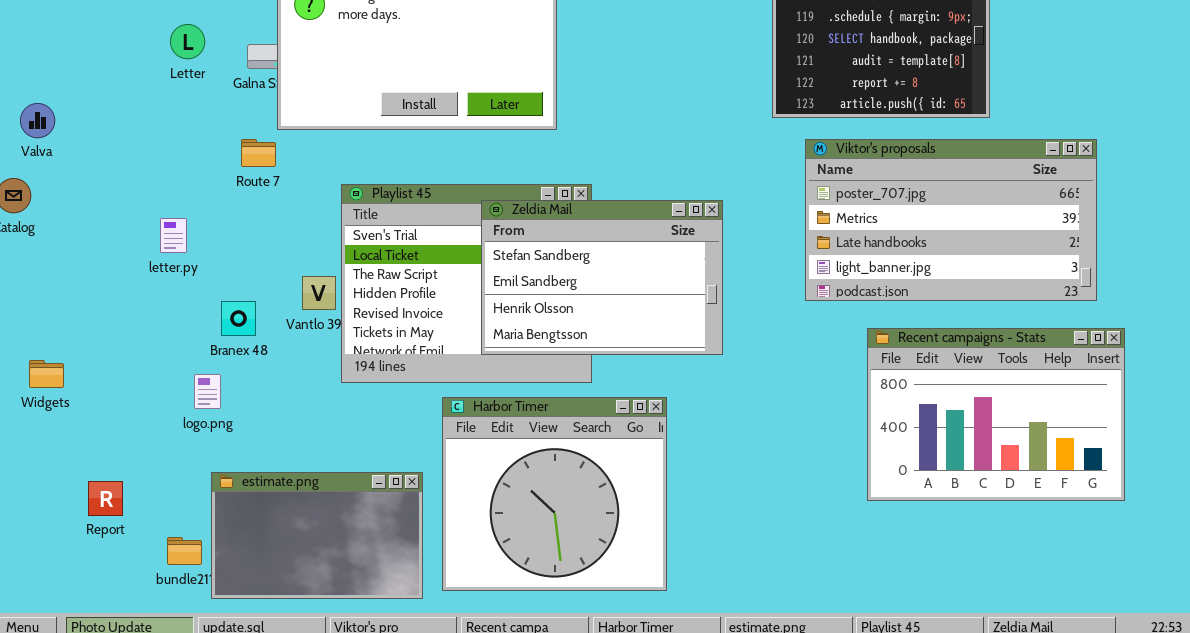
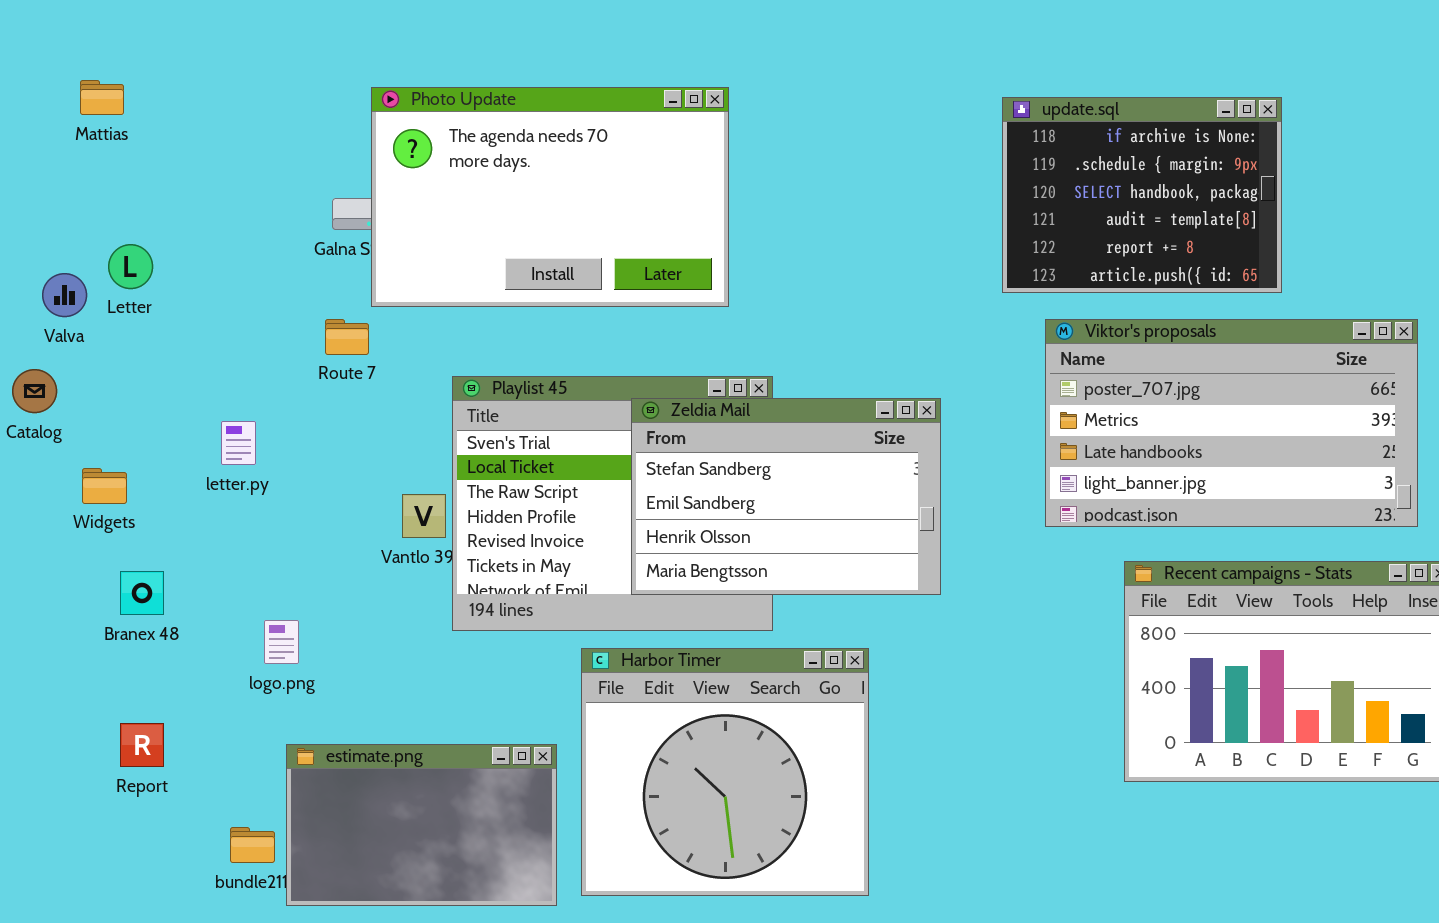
Letter: [170,24,205,59] -> [108,244,153,289], moved
Branex 48: [221,301,256,336] -> [120,571,164,615], moved
Widgets: [29,360,64,388] -> [82,468,127,504], moved
Report: [88,481,123,516] -> [120,723,164,767], moved

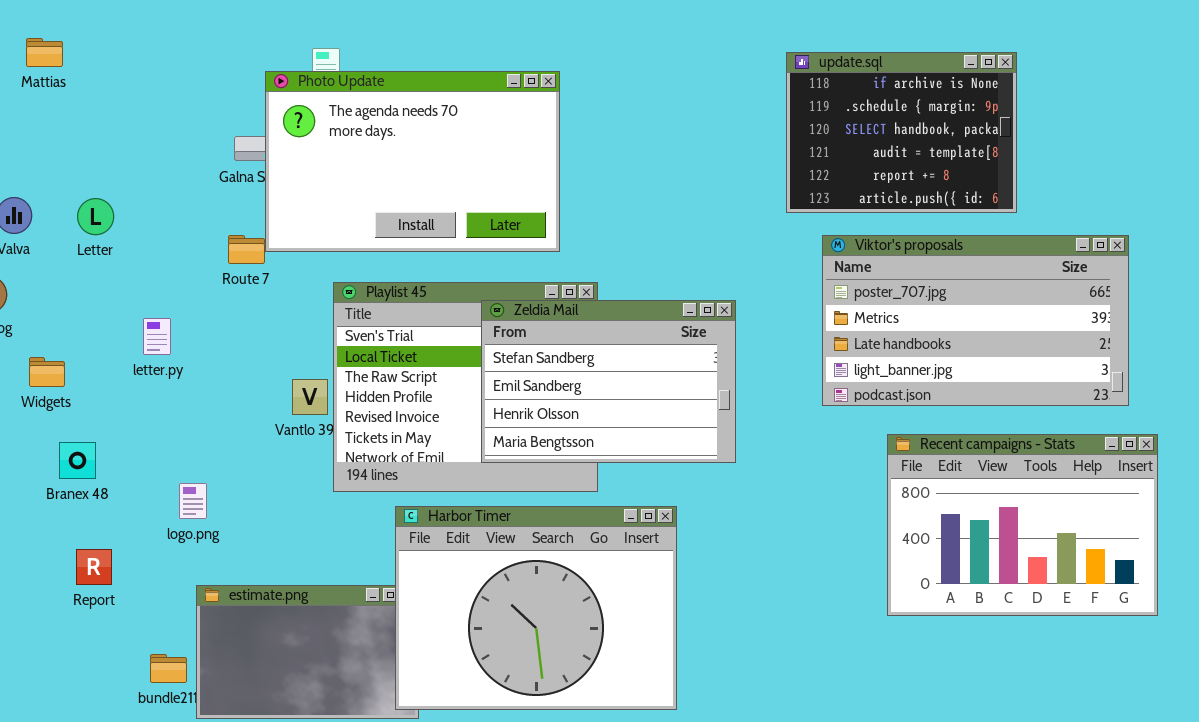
Photo Update: [371,87,729,307] -> [265,71,560,252], moved
Letter: [108,244,153,289] -> [77,198,114,235], moved
Harbor Timer: [581,648,869,896] -> [395,506,677,710], resized
Report: [120,723,164,767] -> [76,549,112,585], moved

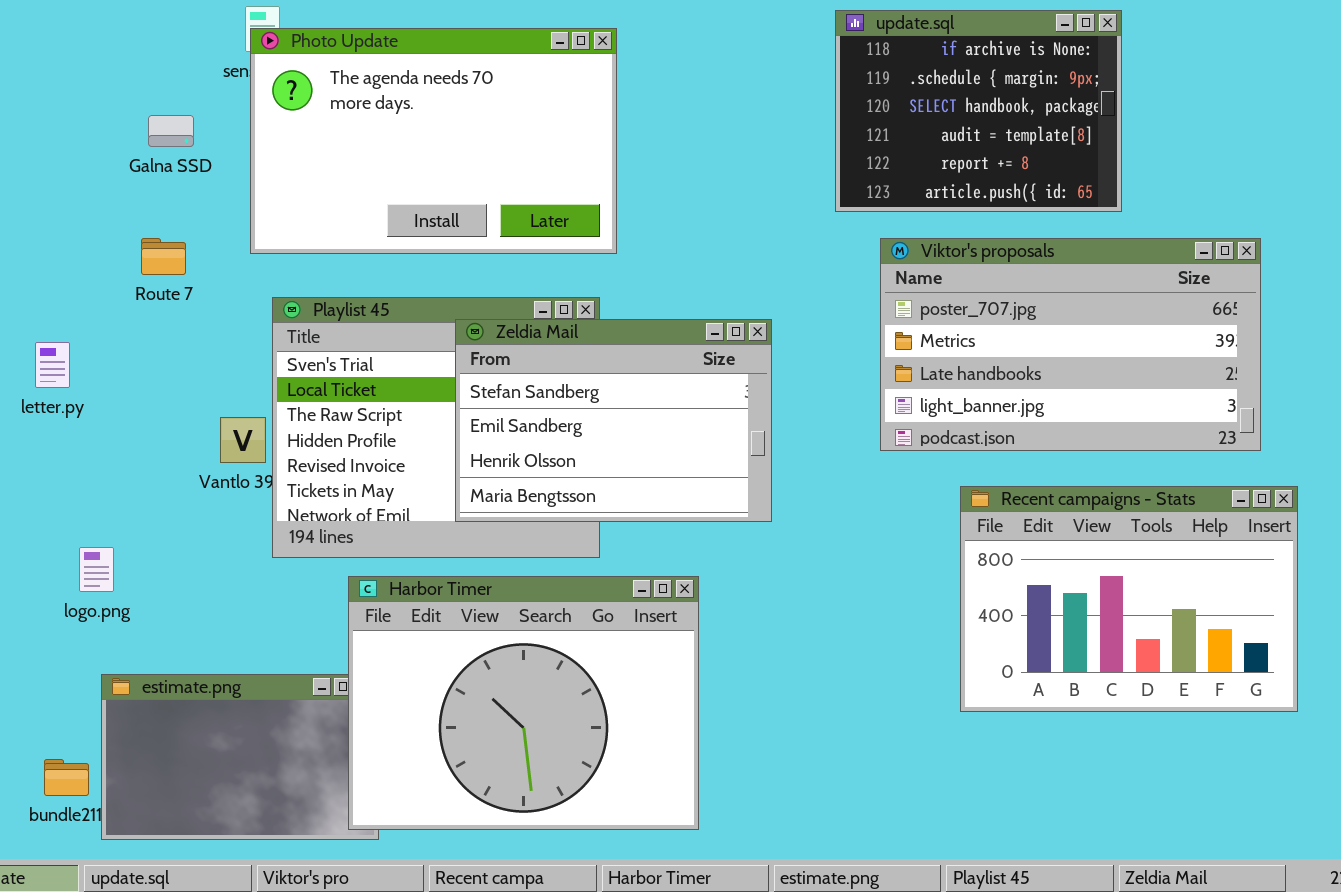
Photo Update: [265,71,560,252] -> [250,28,617,254], moved

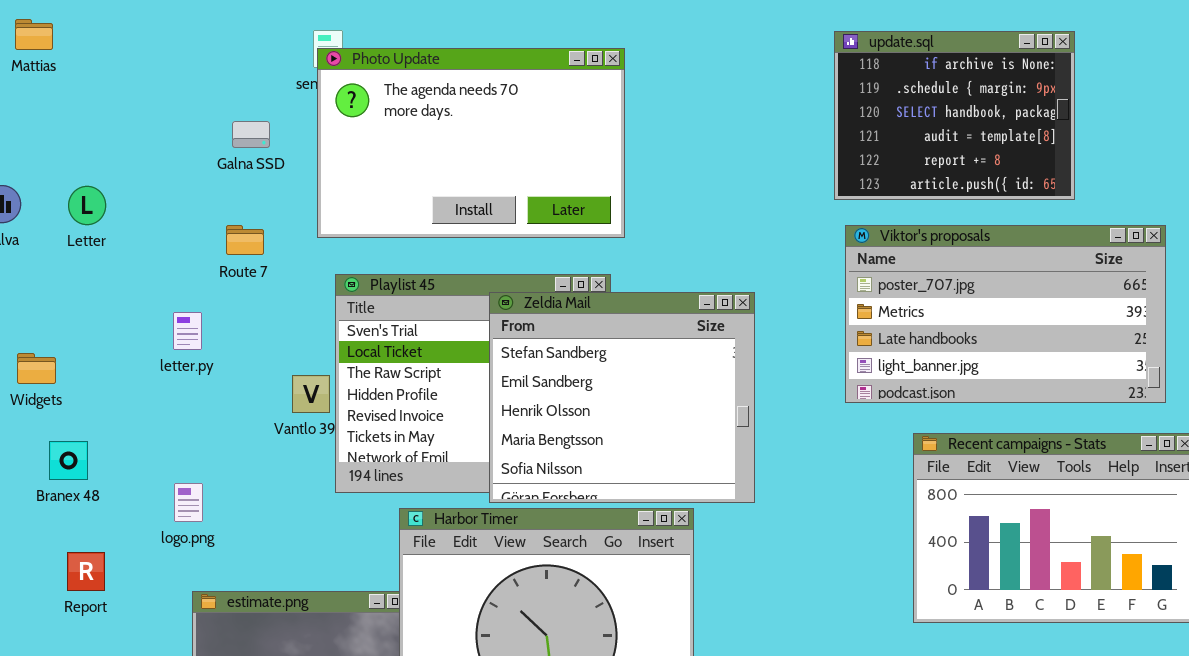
update.sql: [835,10,1122,212] -> [834,31,1075,200], moved
Zeldia Mail: [455,319,772,522] -> [489,292,755,503], resized
letter.py: [35,342,70,388] -> [173,312,202,350], moved

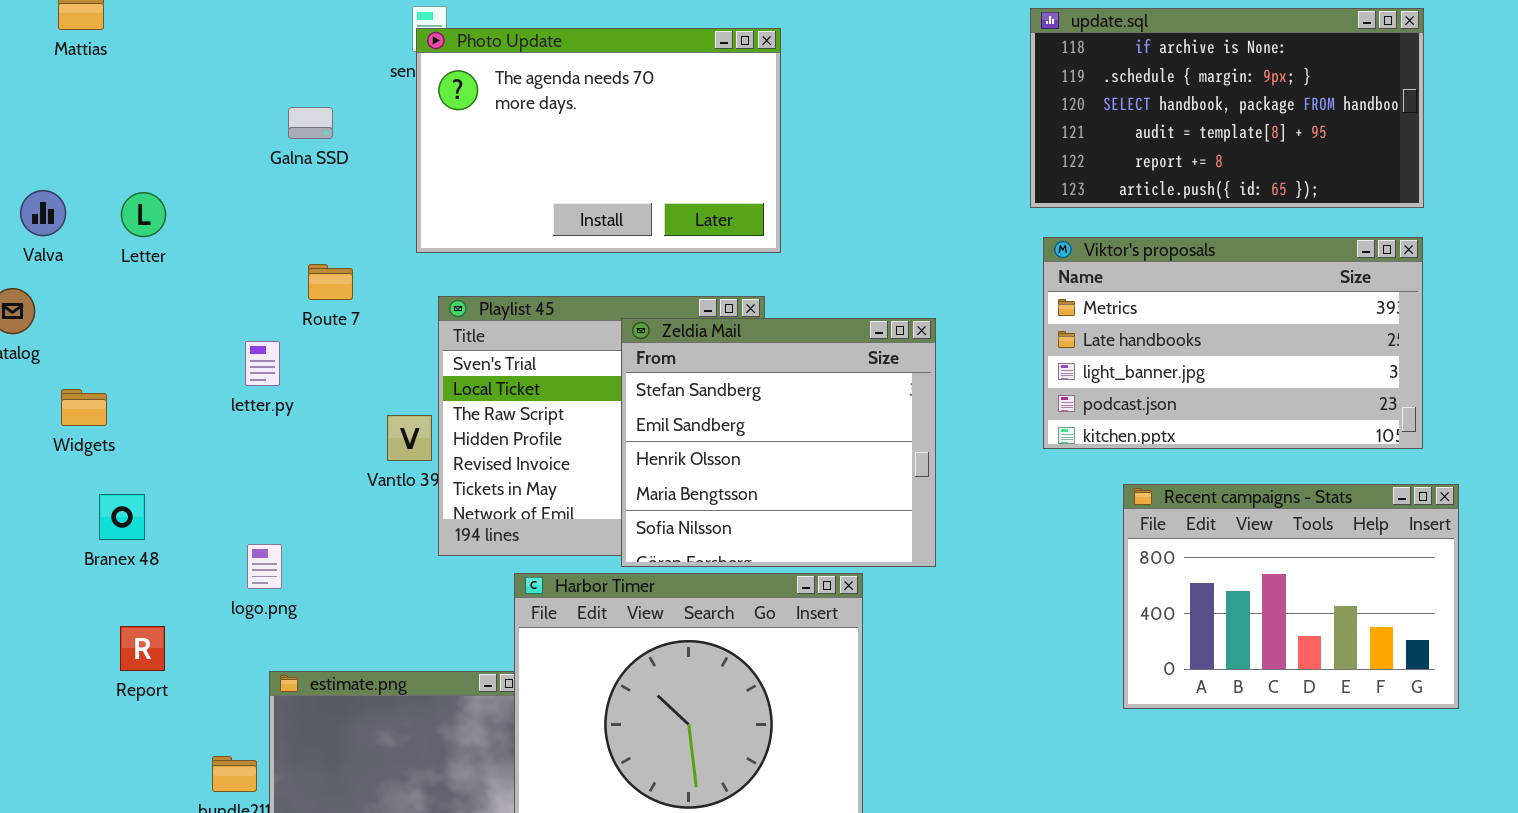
update.sql: [834,31,1075,200] -> [1030,8,1424,208], resized
Galna SSD: [232,121,270,148] -> [288,107,333,139], moved
Route 7: [226,225,264,255] -> [308,264,353,300], moved
Viktor's proposals: [845,225,1166,403] -> [1043,237,1423,449], scrolled down 1 row

